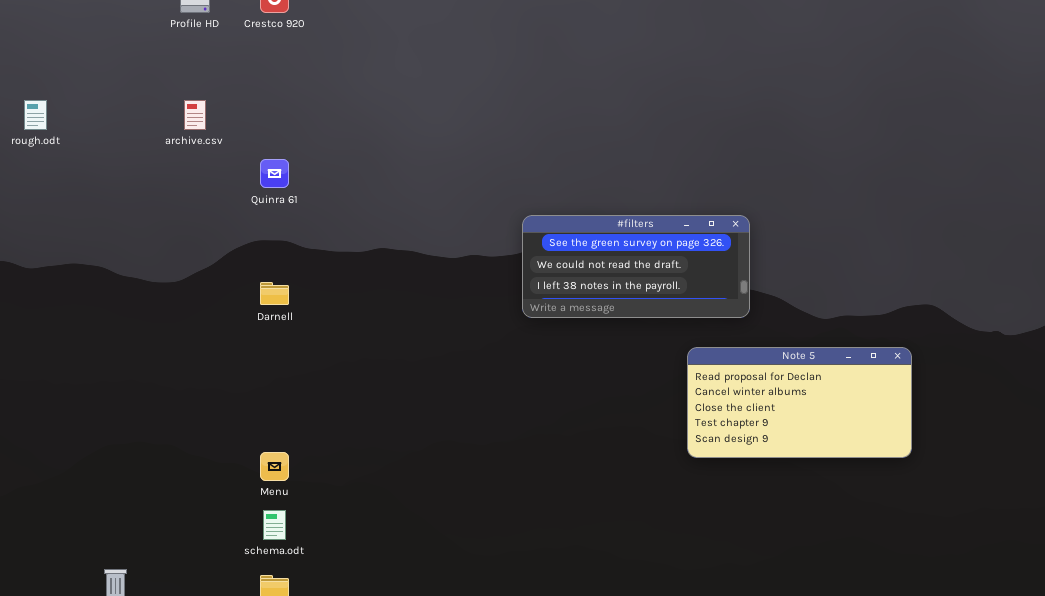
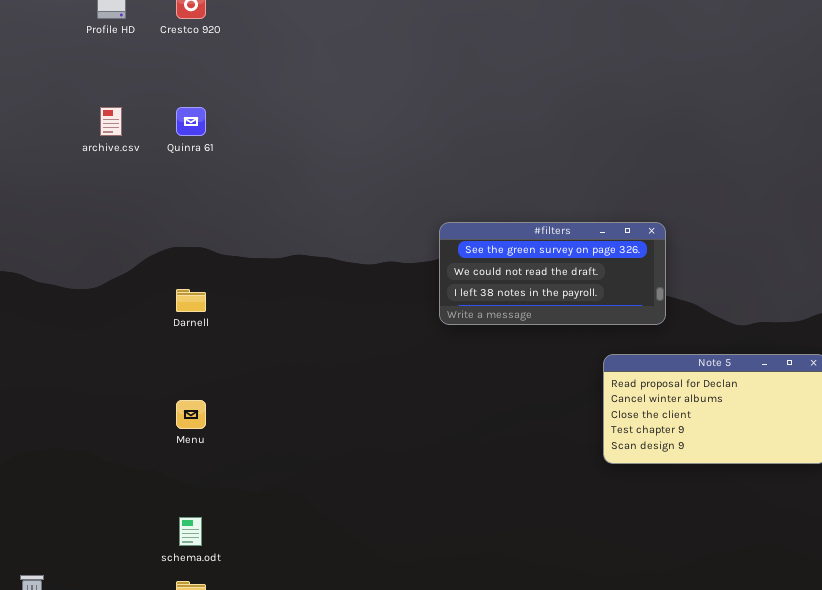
Quinra 61: [260,159,289,188] -> [176,107,206,136], moved
Menu: [260,452,289,481] -> [176,400,206,429], moved

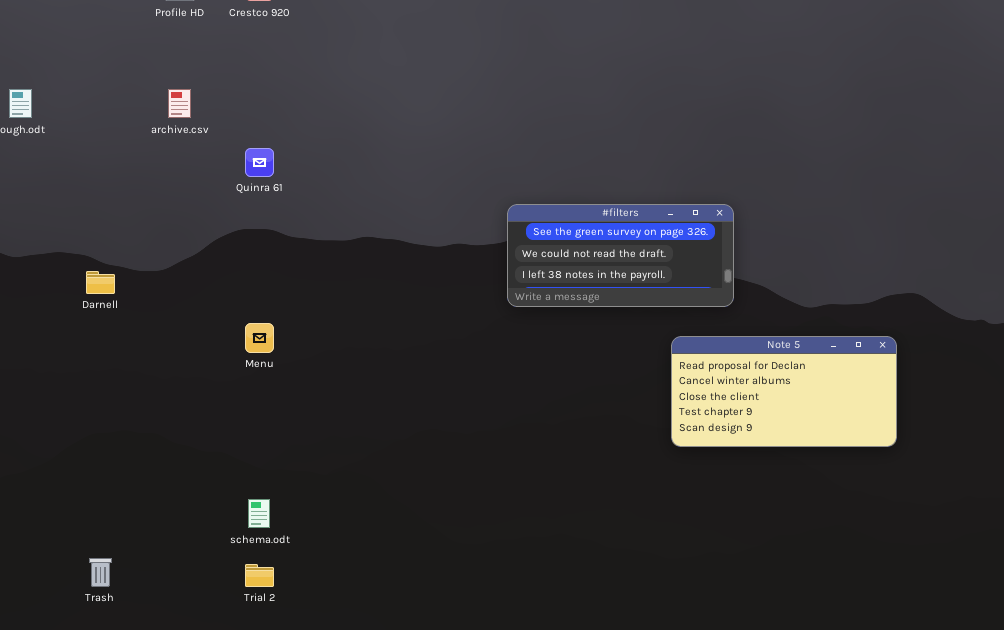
Quinra 61: [176,107,206,136] -> [245,148,274,177], moved
Darnell: [176,289,206,312] -> [86,271,115,294], moved
Menu: [176,400,206,429] -> [245,323,274,353], moved

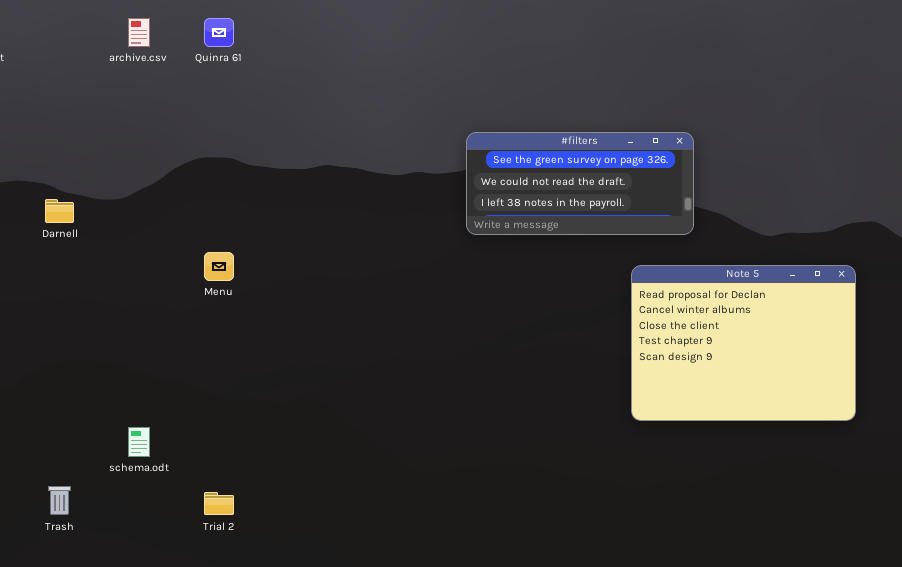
Quinra 61: [245,148,274,177] -> [204,18,234,47], moved
Note 5: [671,336,897,447] -> [631,265,856,421], resized
schema.odt: [248,499,270,528] -> [128,427,150,457], moved

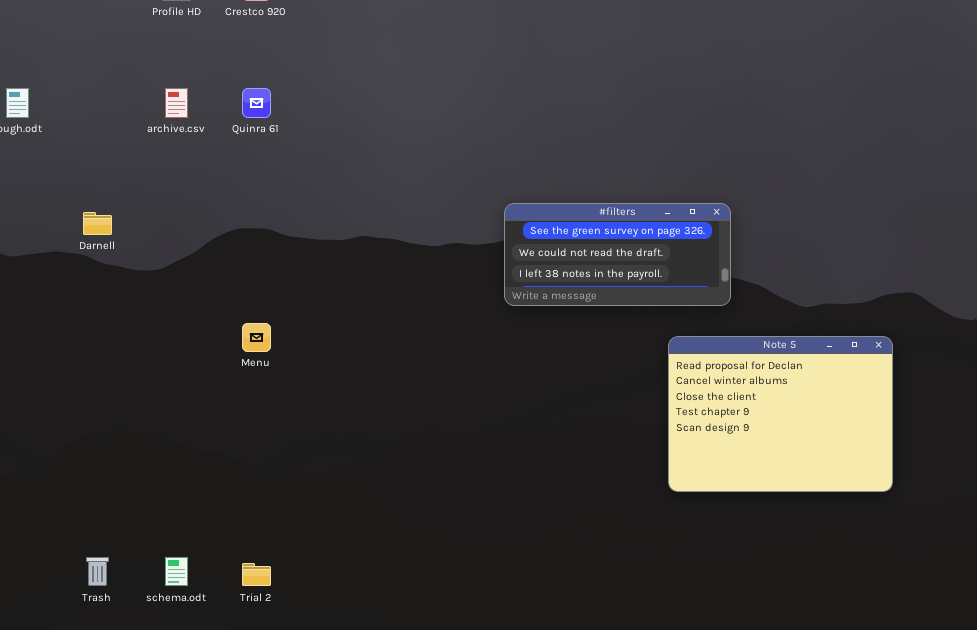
Darnell: [45,199,74,223] -> [83,212,112,235], moved
schema.odt: [128,427,150,457] -> [165,557,188,586], moved

